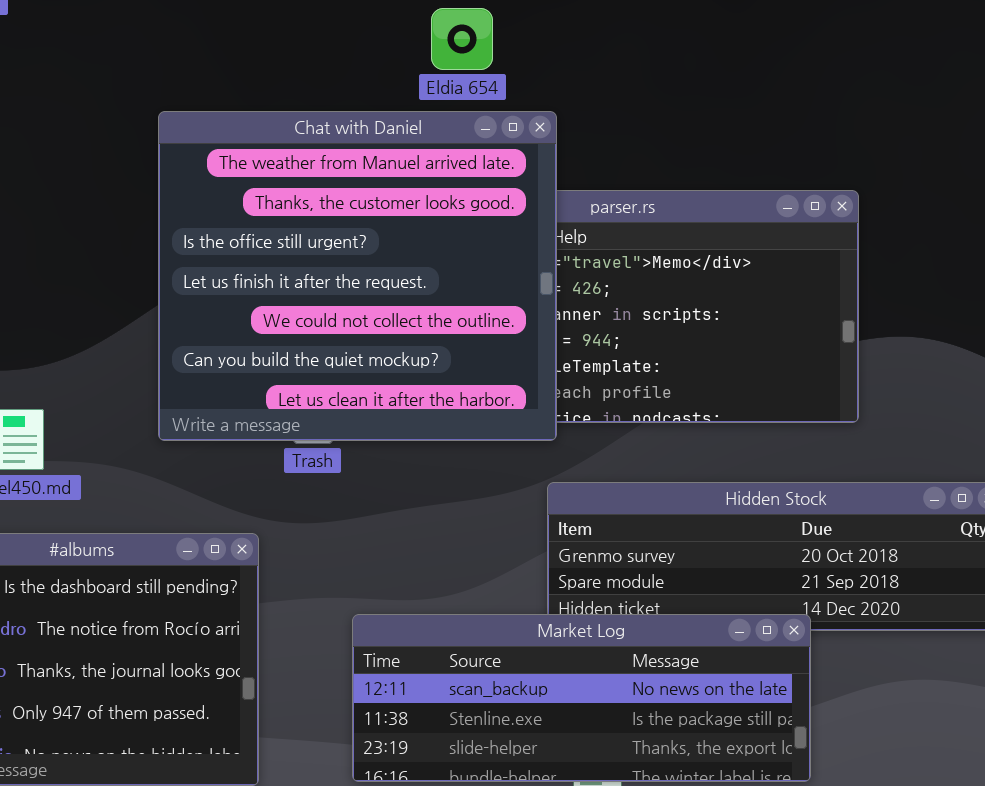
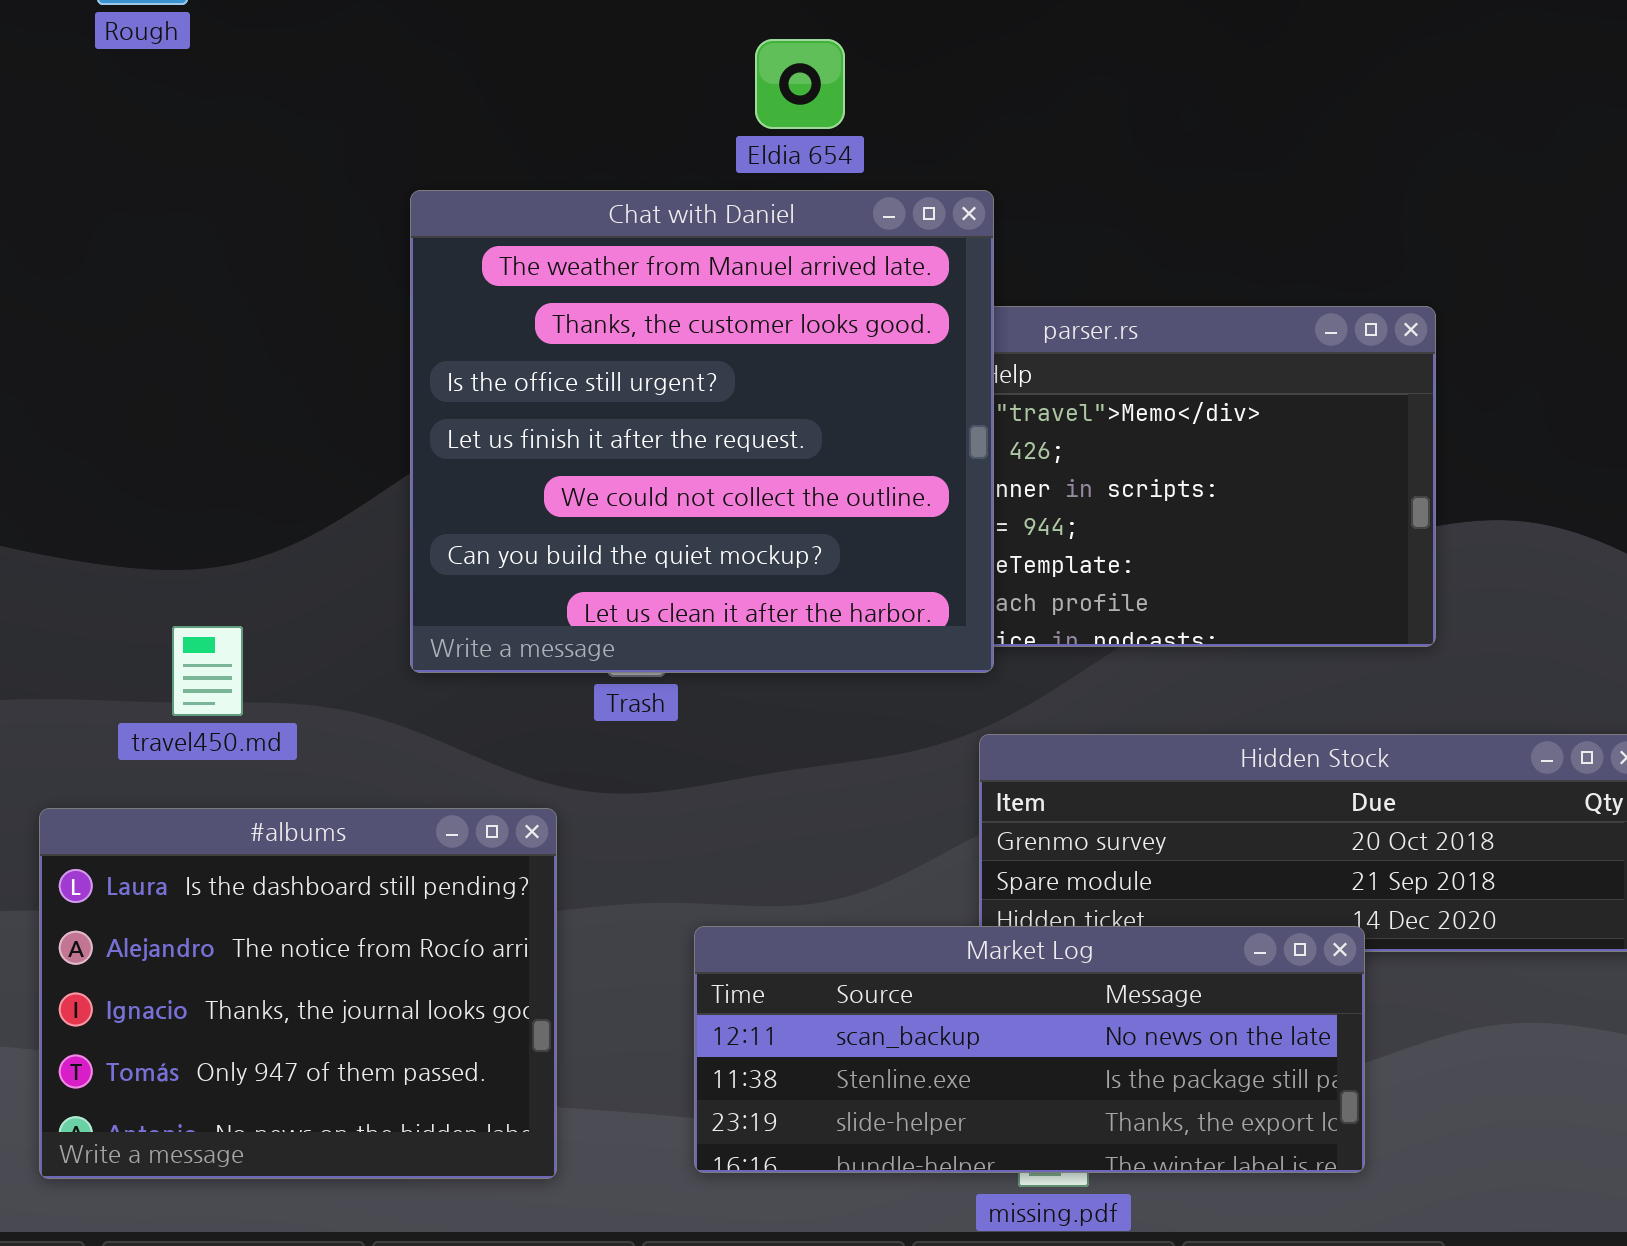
Eldia 654: [431,8,493,70] -> [755,39,845,129], moved

